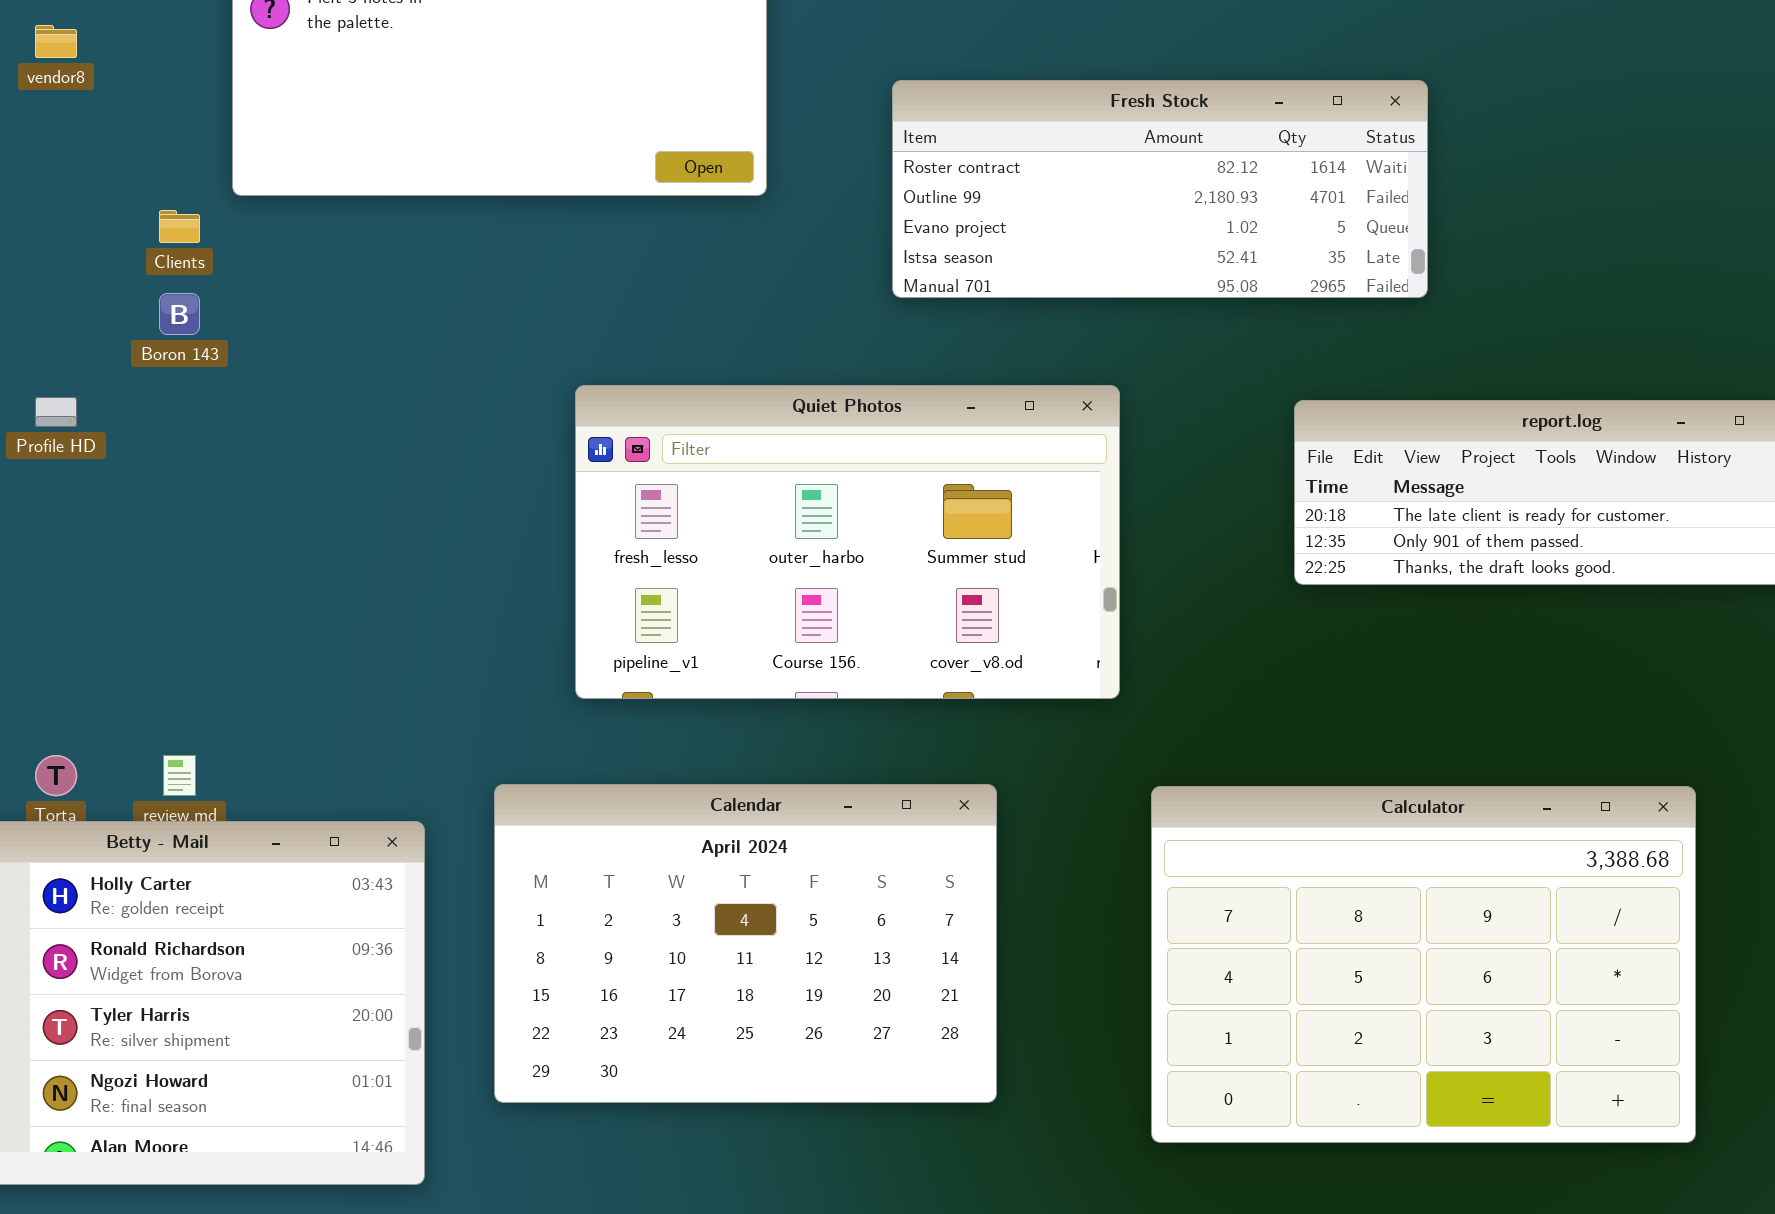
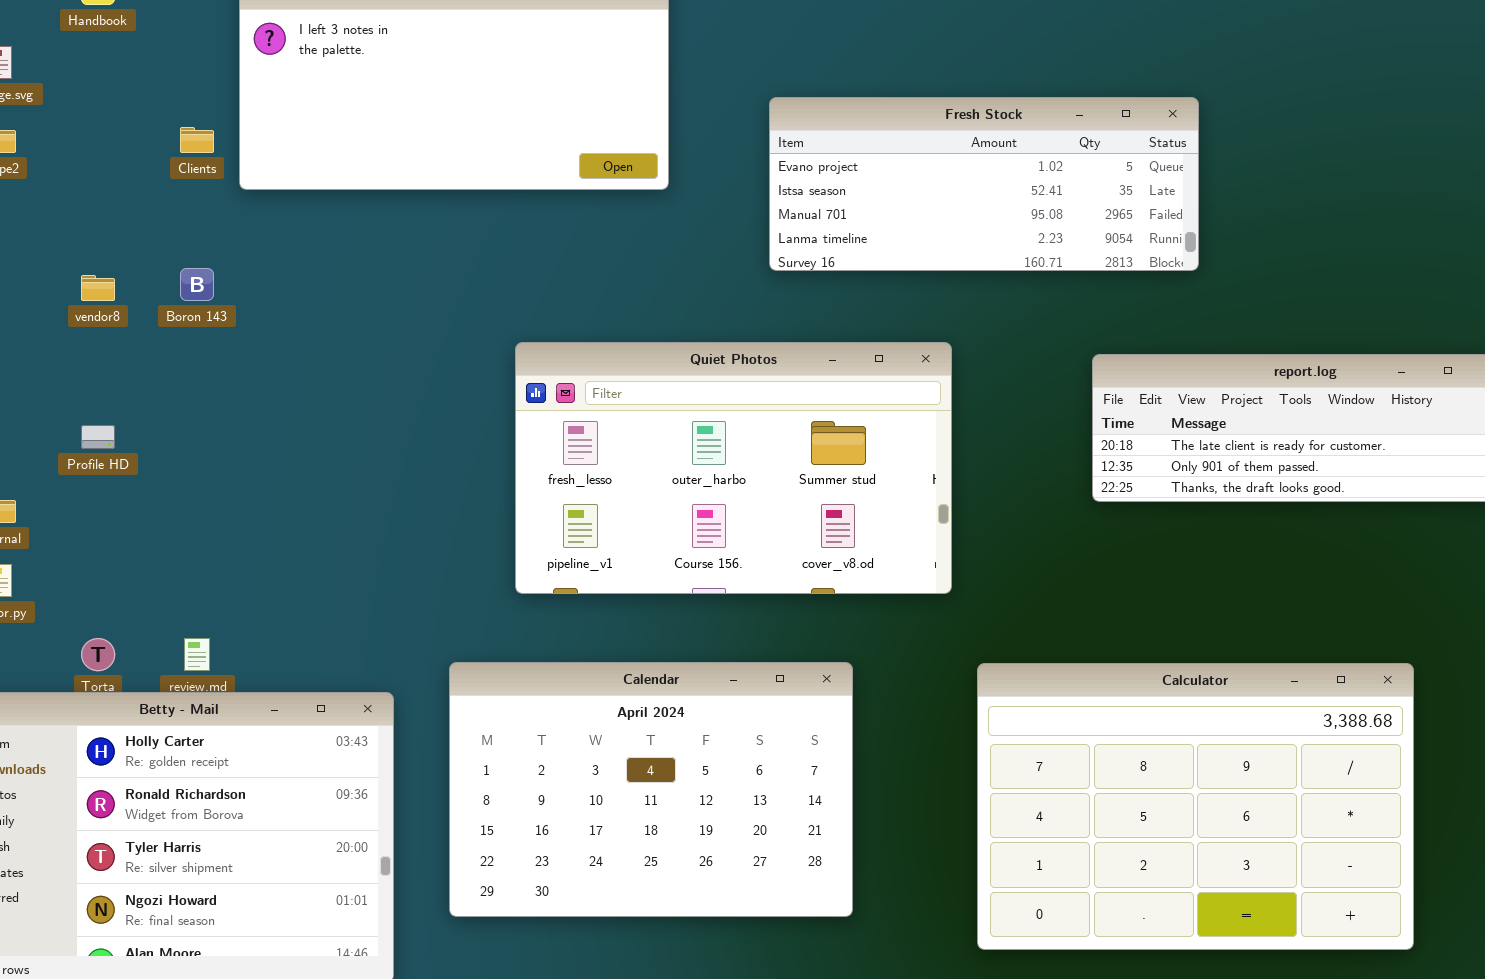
vendor8: [35,25,77,58] -> [81,275,115,301], moved
Fresh Stock: [892,80,1428,298] -> [769,97,1199,271], scrolled down 2 rows
Clients: [159,210,200,243] -> [180,127,214,153], moved
Profile HD: [35,397,77,427] -> [81,425,115,449], moved

